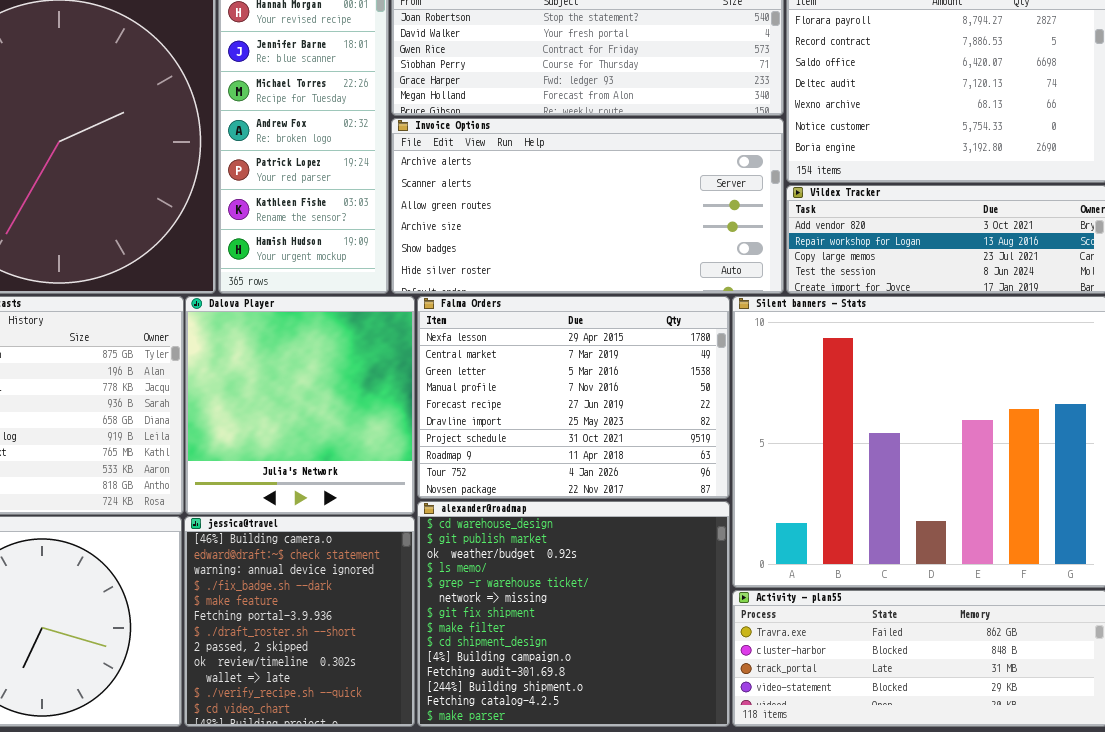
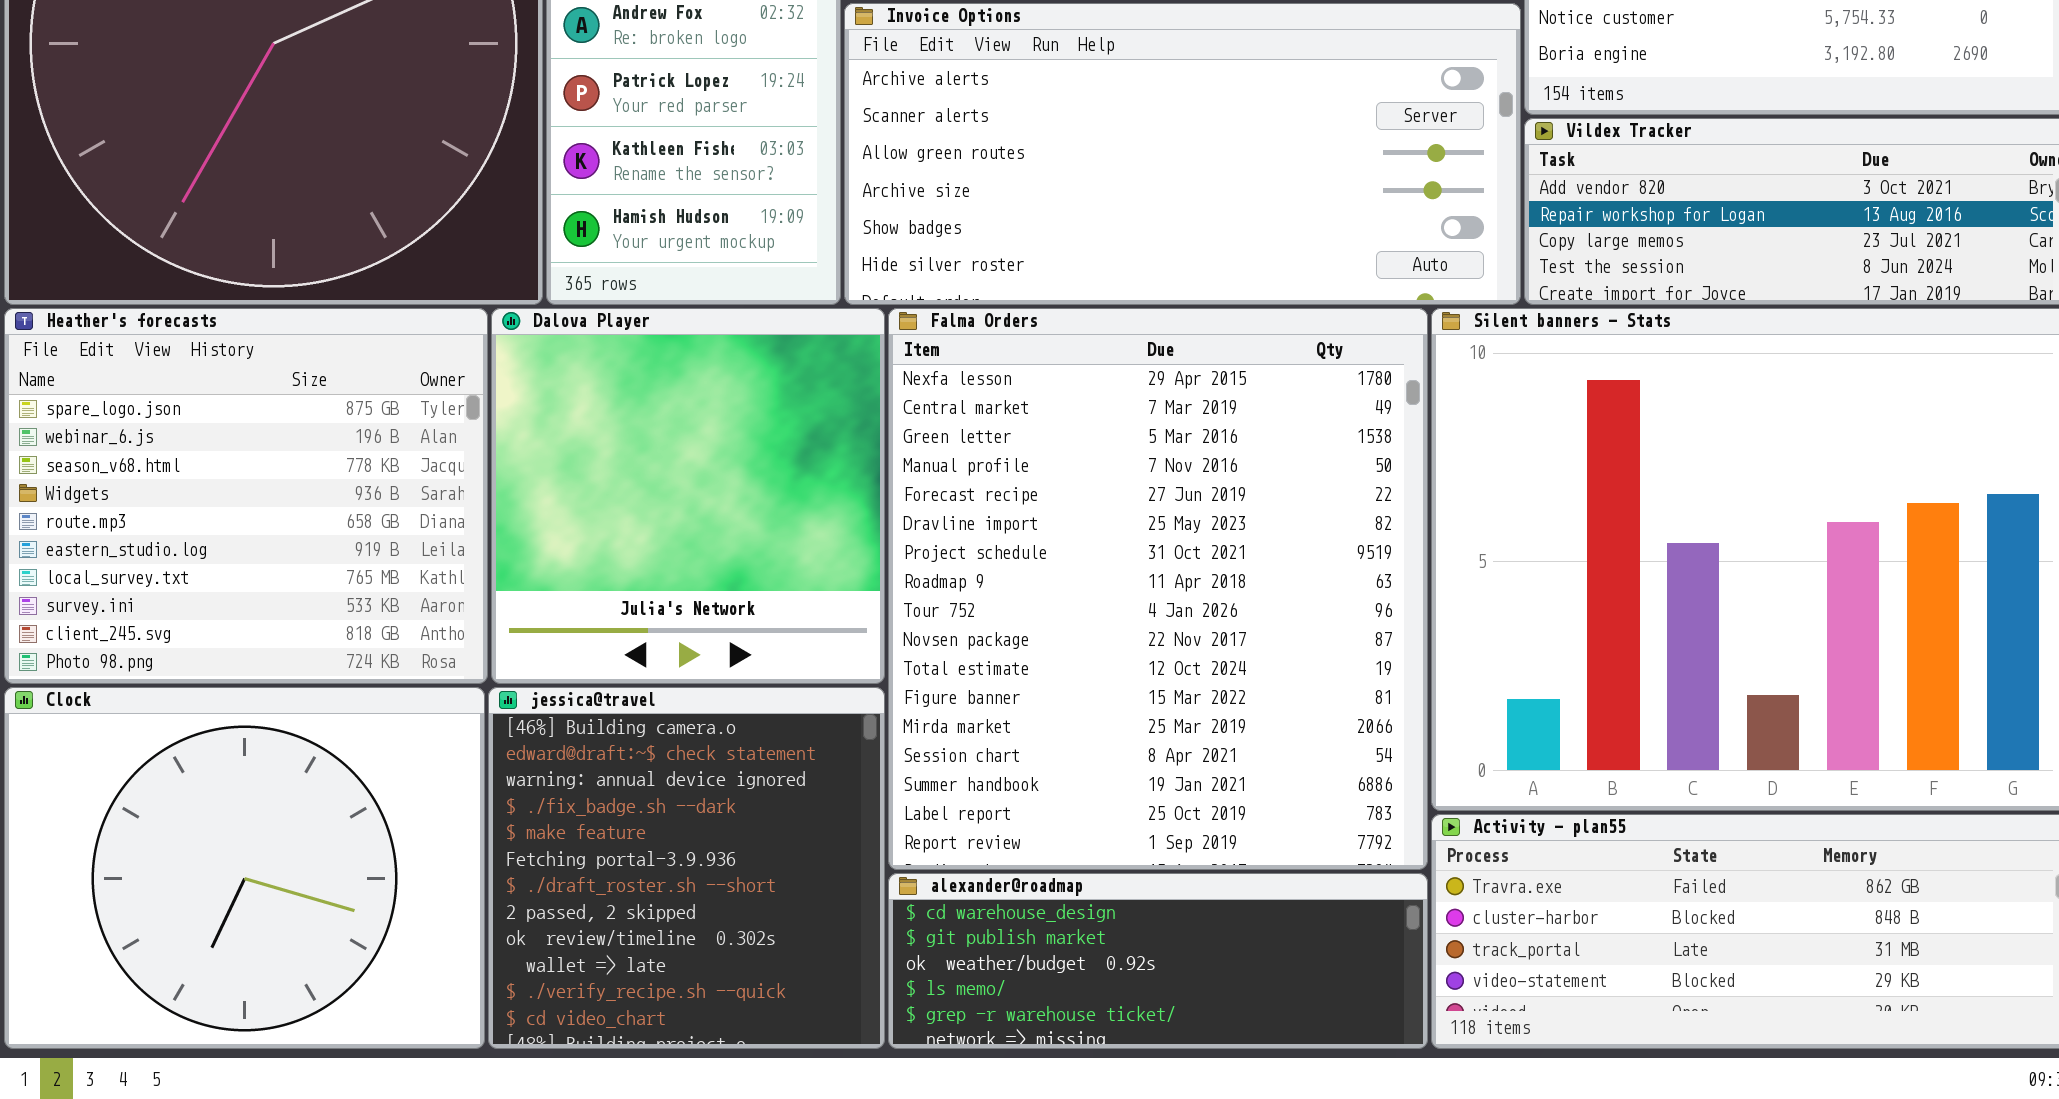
Falma Orders: [417,296,730,499] -> [888,308,1428,870], resized
alexander@roadmap: [417,501,730,727] -> [888,873,1428,1049], resized

